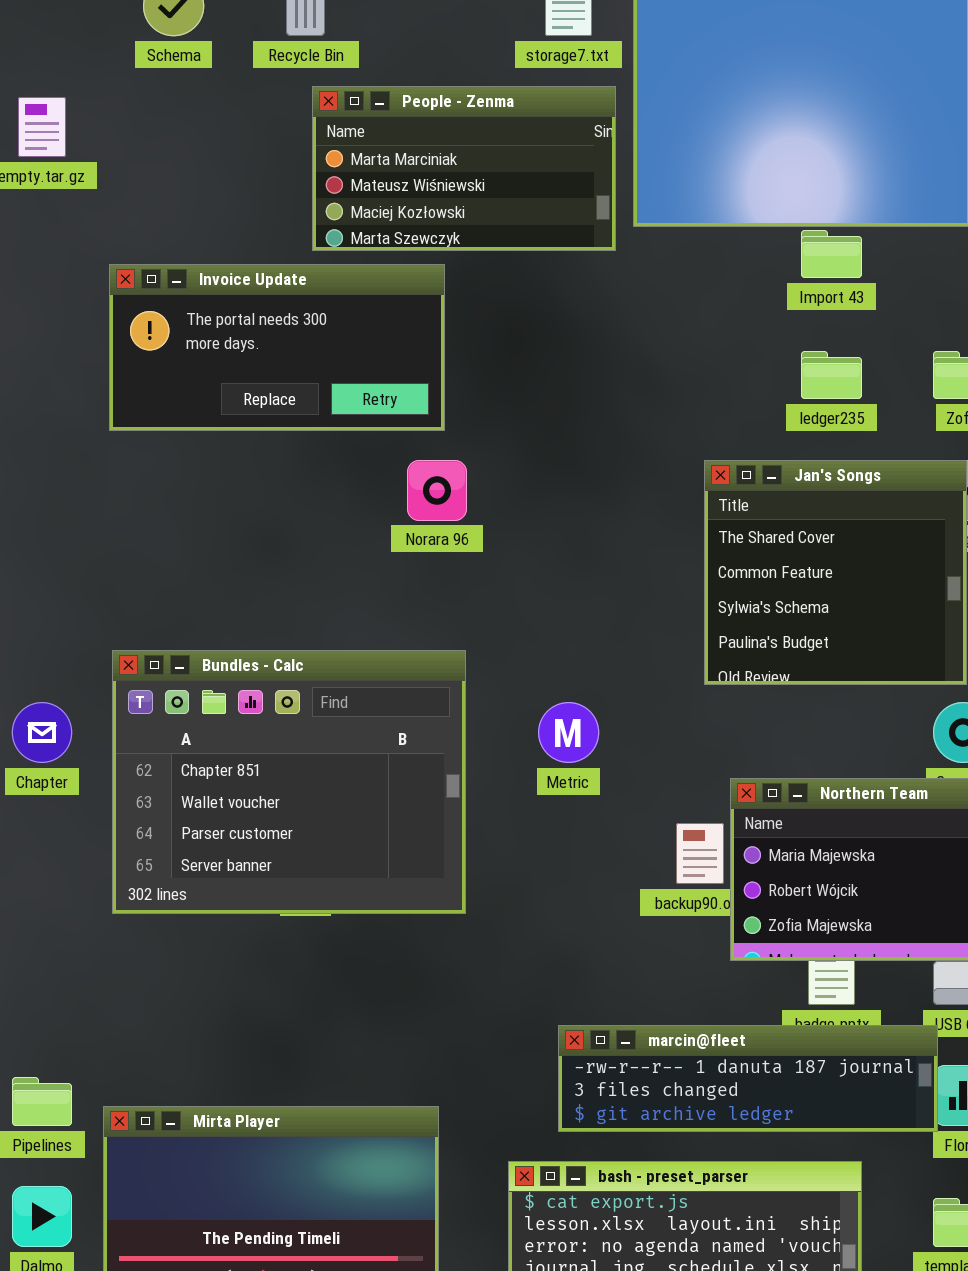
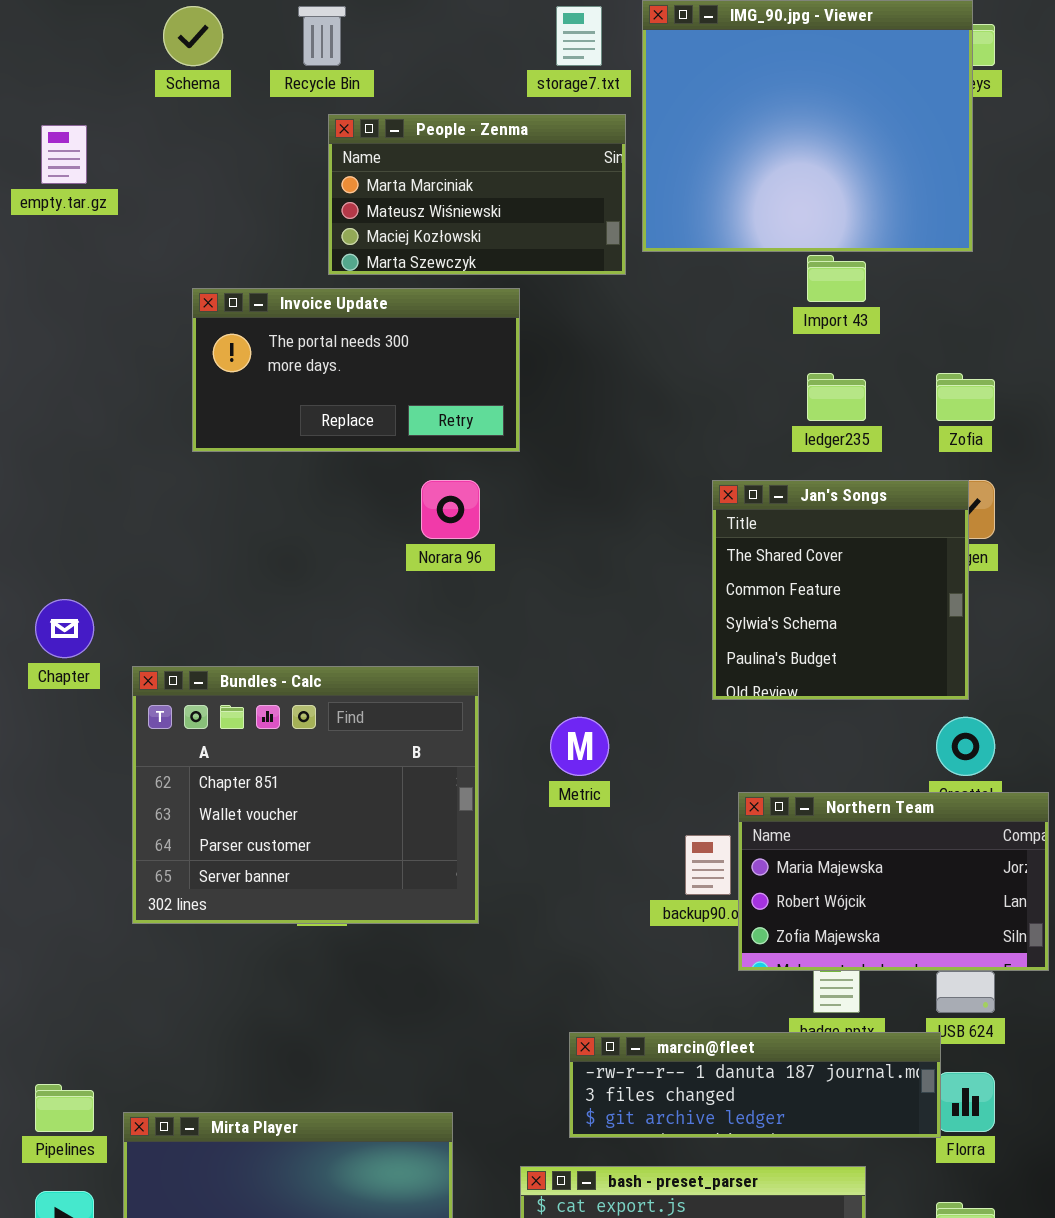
Invoice Update: [109,264,445,431] -> [192,288,520,452], moved
Chapter: [12,702,72,763] -> [35,599,94,658], moved

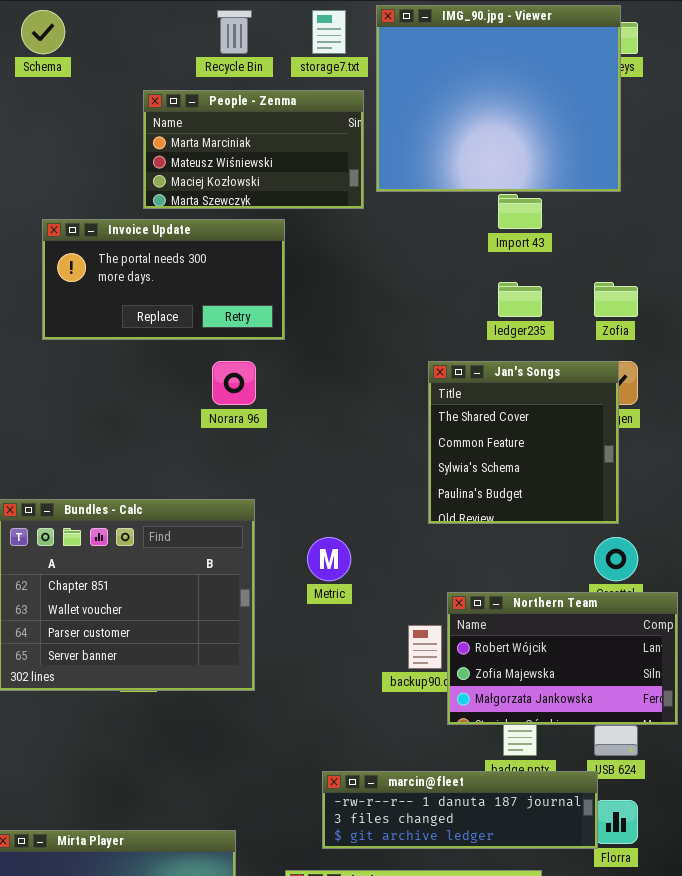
Recycle Bin: [298,6,346,66] -> [217,10,252,54], moved
Northern Team: [738,792,1049,971] -> [447,592,678,725], scrolled down 1 row

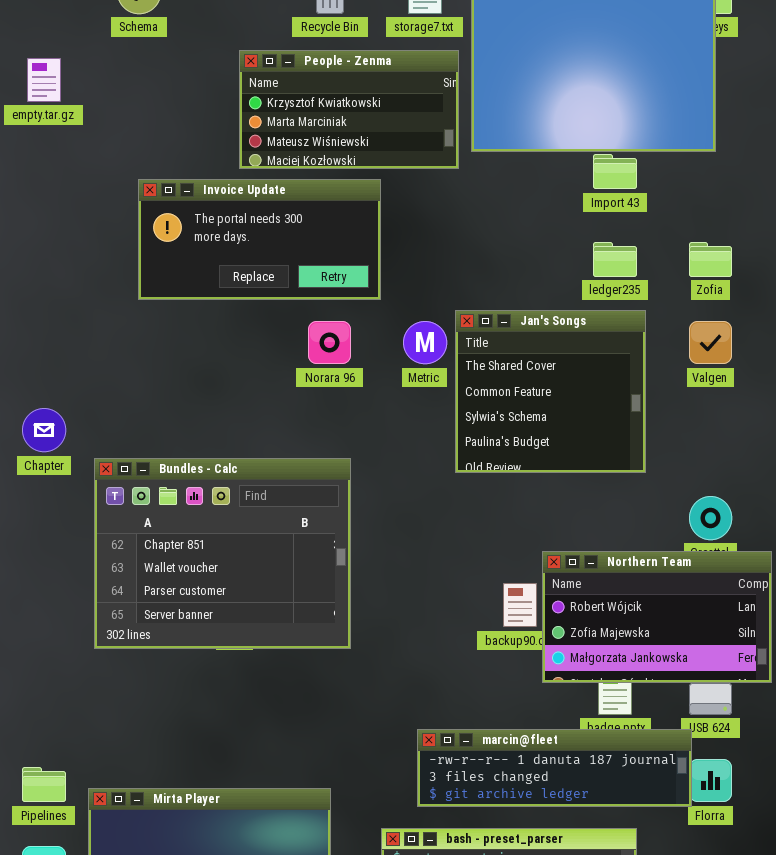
People - Zenma: [143,90,364,209] -> [239,50,459,169], scrolled up 1 row
Jan's Songs: [428,361,619,524] -> [455,310,646,473], moved
Metric: [307,537,351,581] -> [403,321,447,364], moved

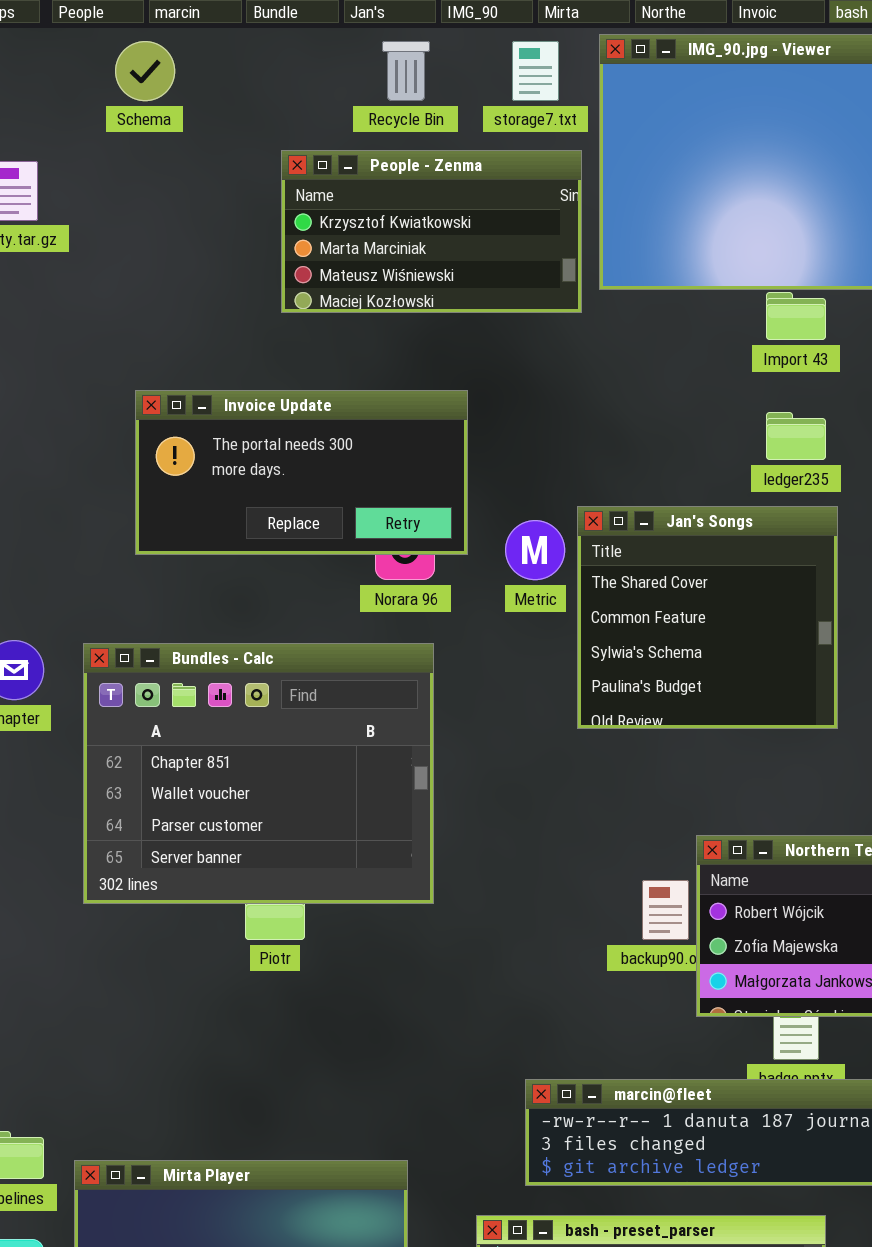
Invoice Update: [138,179,381,300] -> [135,390,468,555], moved
Bundles - Calc: [94,458,351,649] -> [83,643,434,904], moved

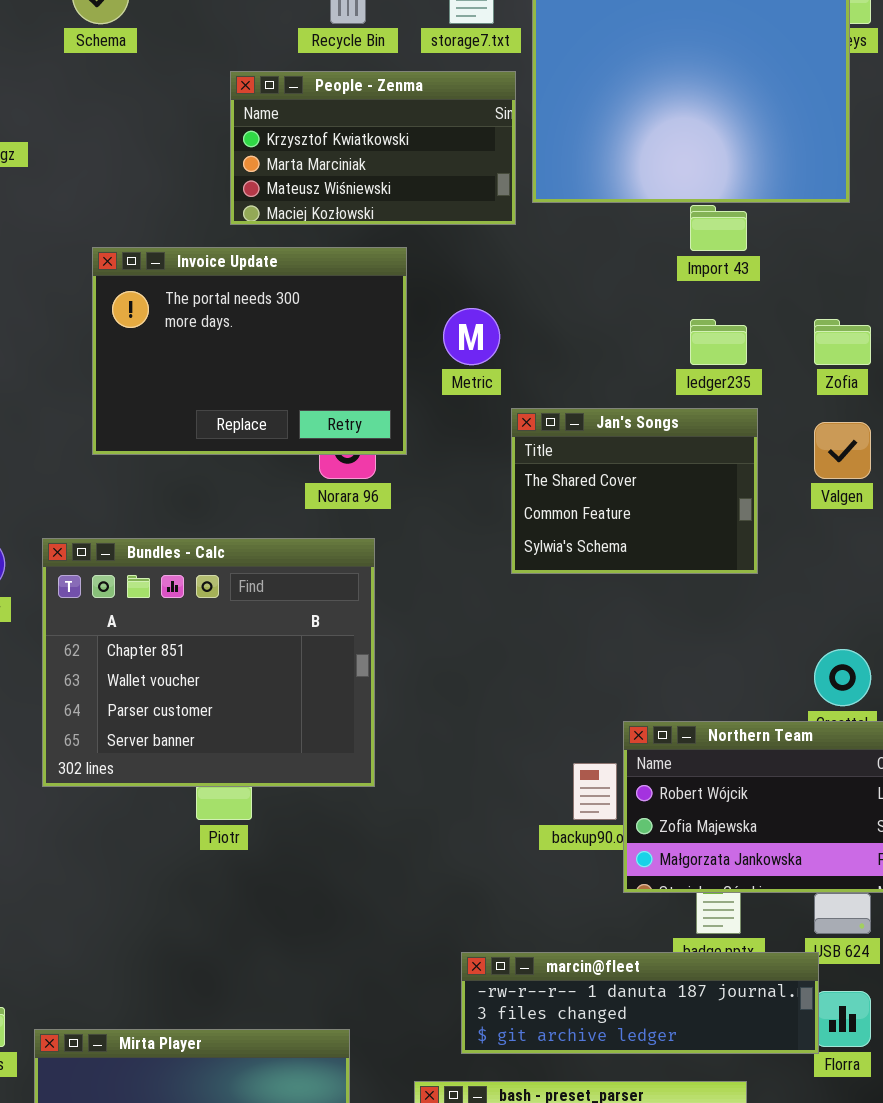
Invoice Update: [135,390,468,555] -> [92,247,407,455], resized
Jan's Songs: [577,506,838,729] -> [511,408,758,574], resized
Metric: [505,520,565,580] -> [443,308,500,365], moved

